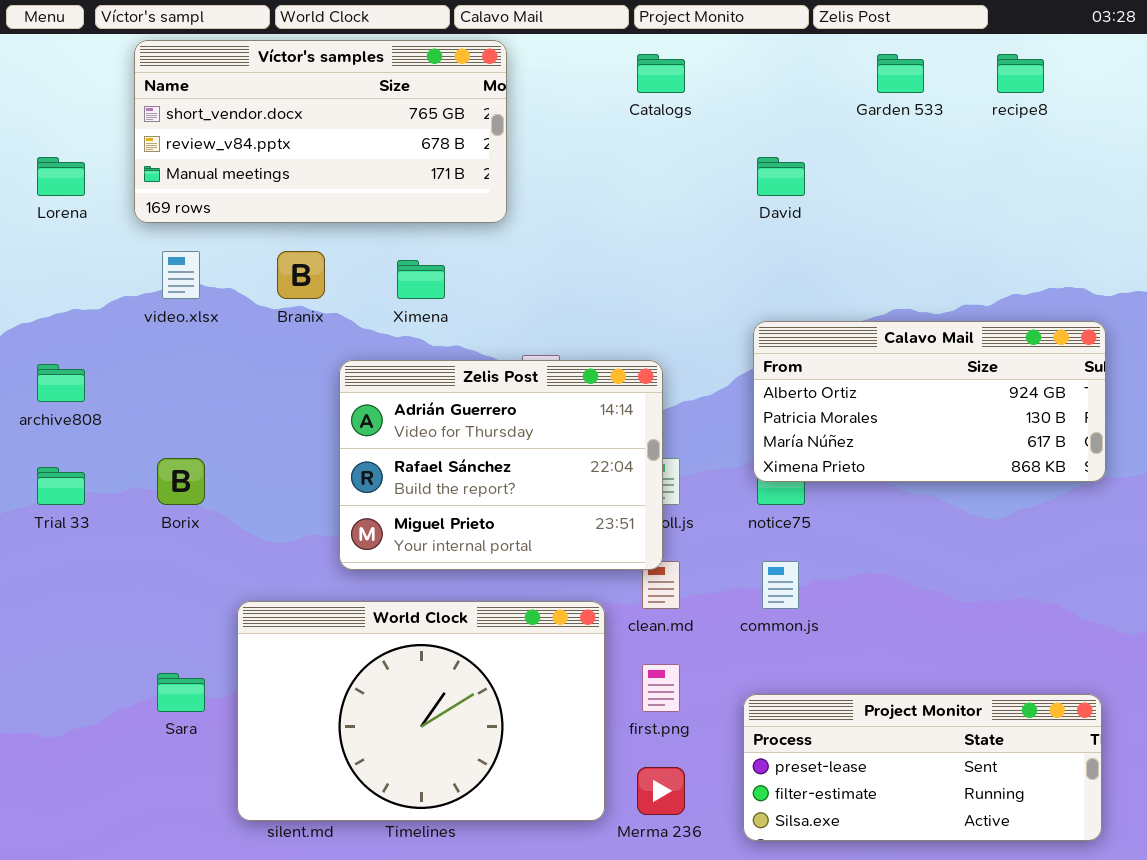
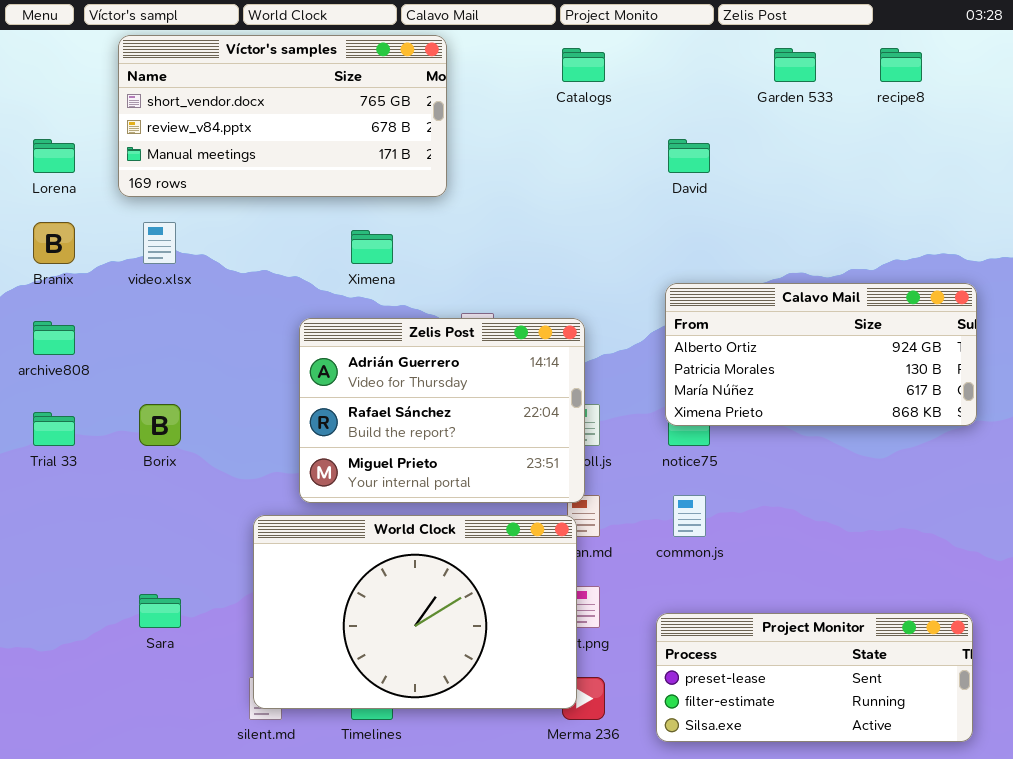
Branix: [277,251,325,299] -> [33,222,75,264], moved
World Clock: [237,601,605,821] -> [253,515,577,709], moved

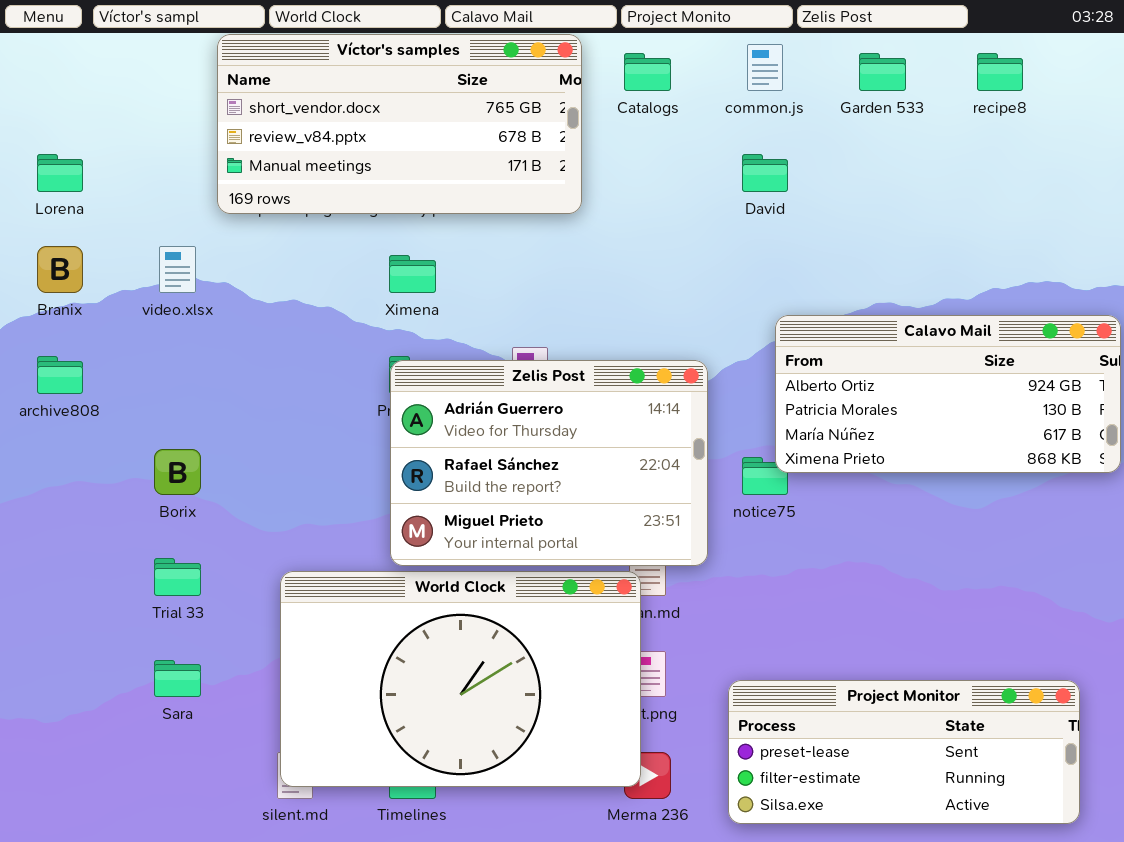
Víctor's samples: [118,35,447,197] -> [217,34,582,214], moved
Calavo Mail: [665,283,977,426] -> [775,315,1121,473], moved
Zelis Post: [299,318,585,503] -> [390,360,708,566], moved
Trial 33: [33,412,75,446] -> [154,558,201,596], moved
common.js: [673,495,706,537] -> [747,44,783,91], moved

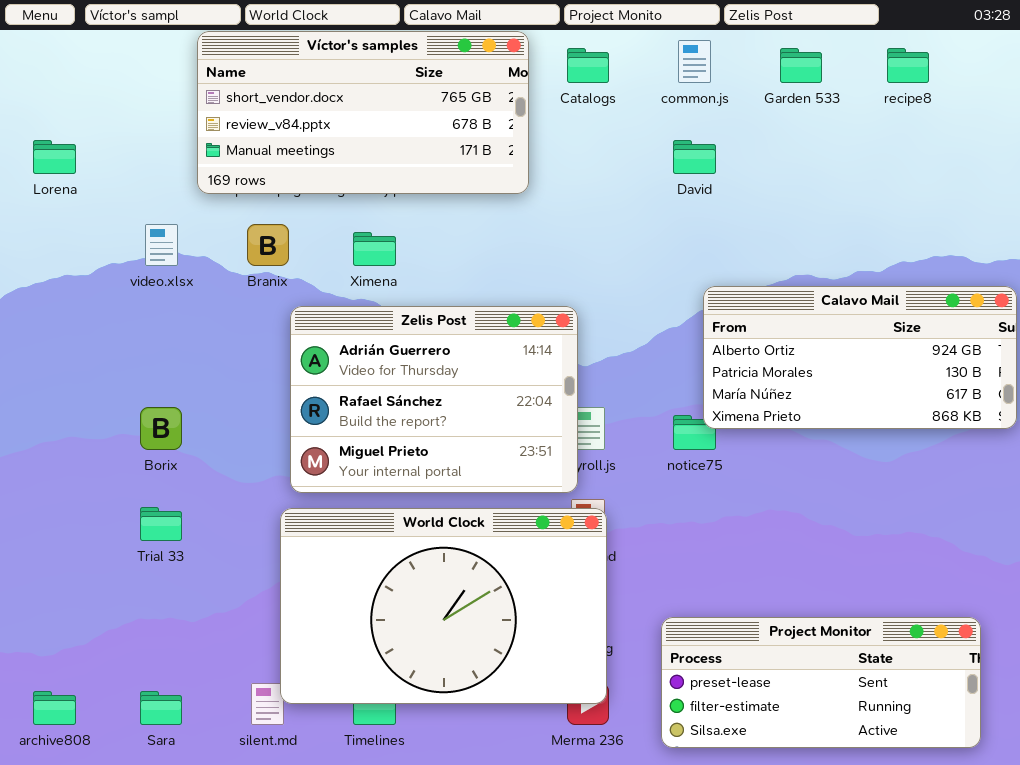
Branix: [37,246,83,293] -> [247,224,289,266], moved
archive808: [37,356,83,394] -> [33,691,76,725], moved
Zelis Post: [390,360,708,566] -> [290,306,578,493], moved
World Clock: [280,571,641,787] -> [280,508,607,704], moved
Sara: [154,660,201,697] -> [140,691,182,725], moved

